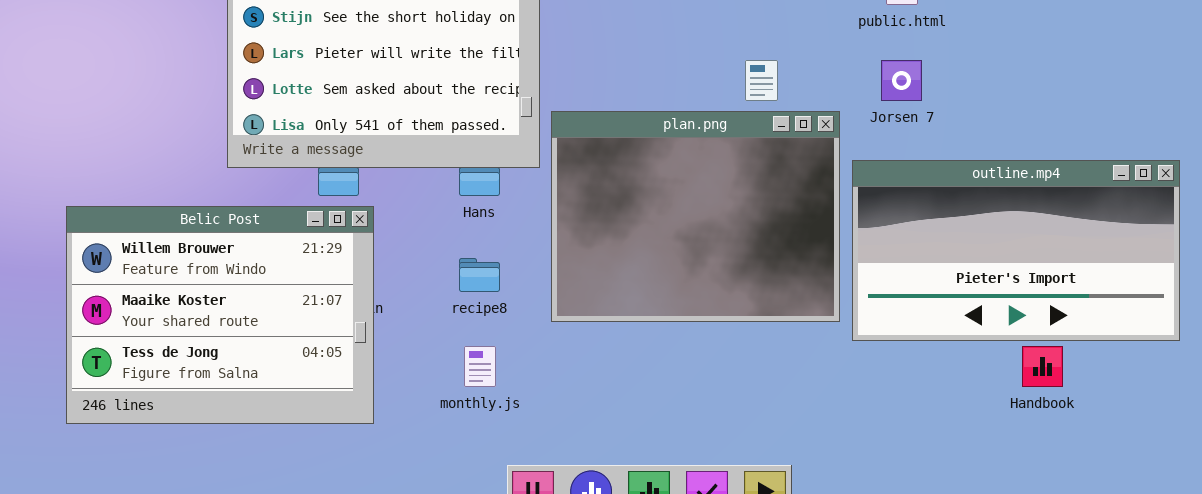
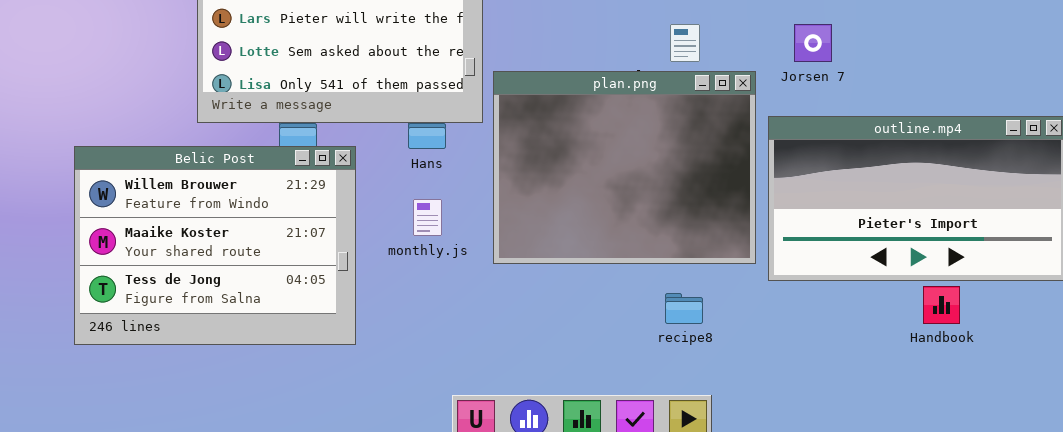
Belic Post: [66,206,374,424] -> [74,146,356,345], moved
recipe8: [459,258,500,292] -> [665,293,703,324], moved
monthly.js: [464,346,496,387] -> [413,199,442,236], moved

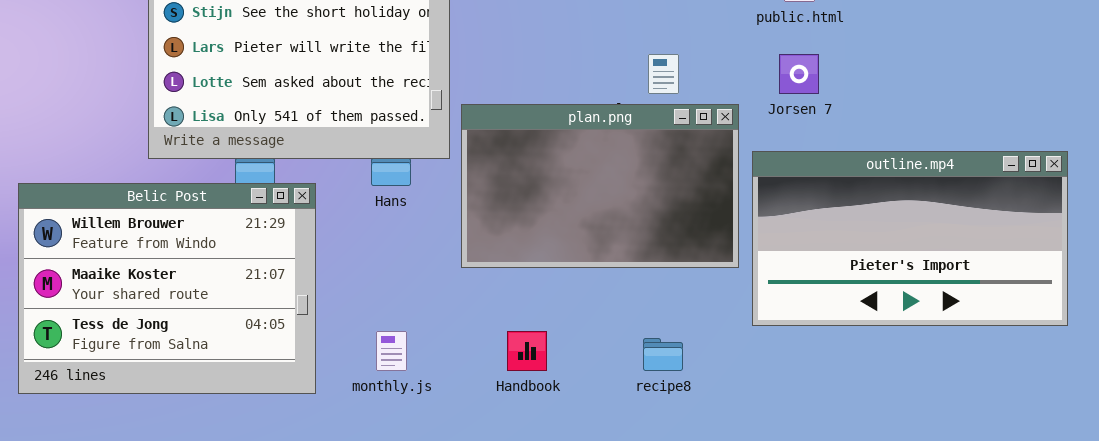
plan.png: [493,71,756,264] -> [461,104,739,268], resized
monthly.js: [413,199,442,236] -> [376,331,407,371], moved
Handbook: [923,286,960,324] -> [507,331,547,371], moved

